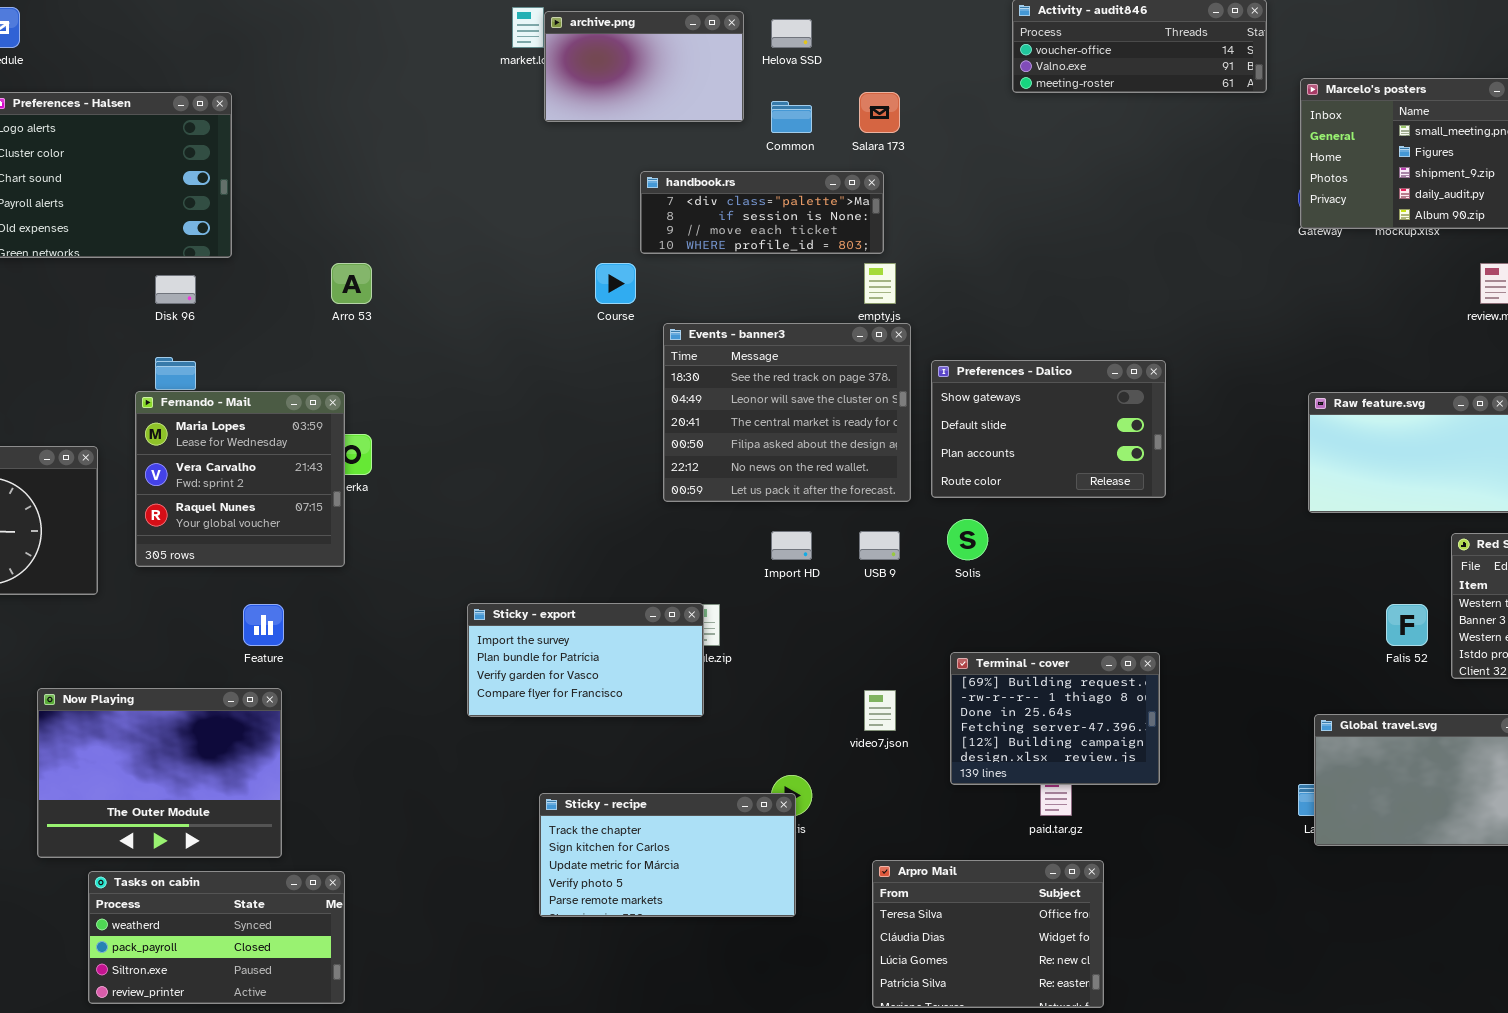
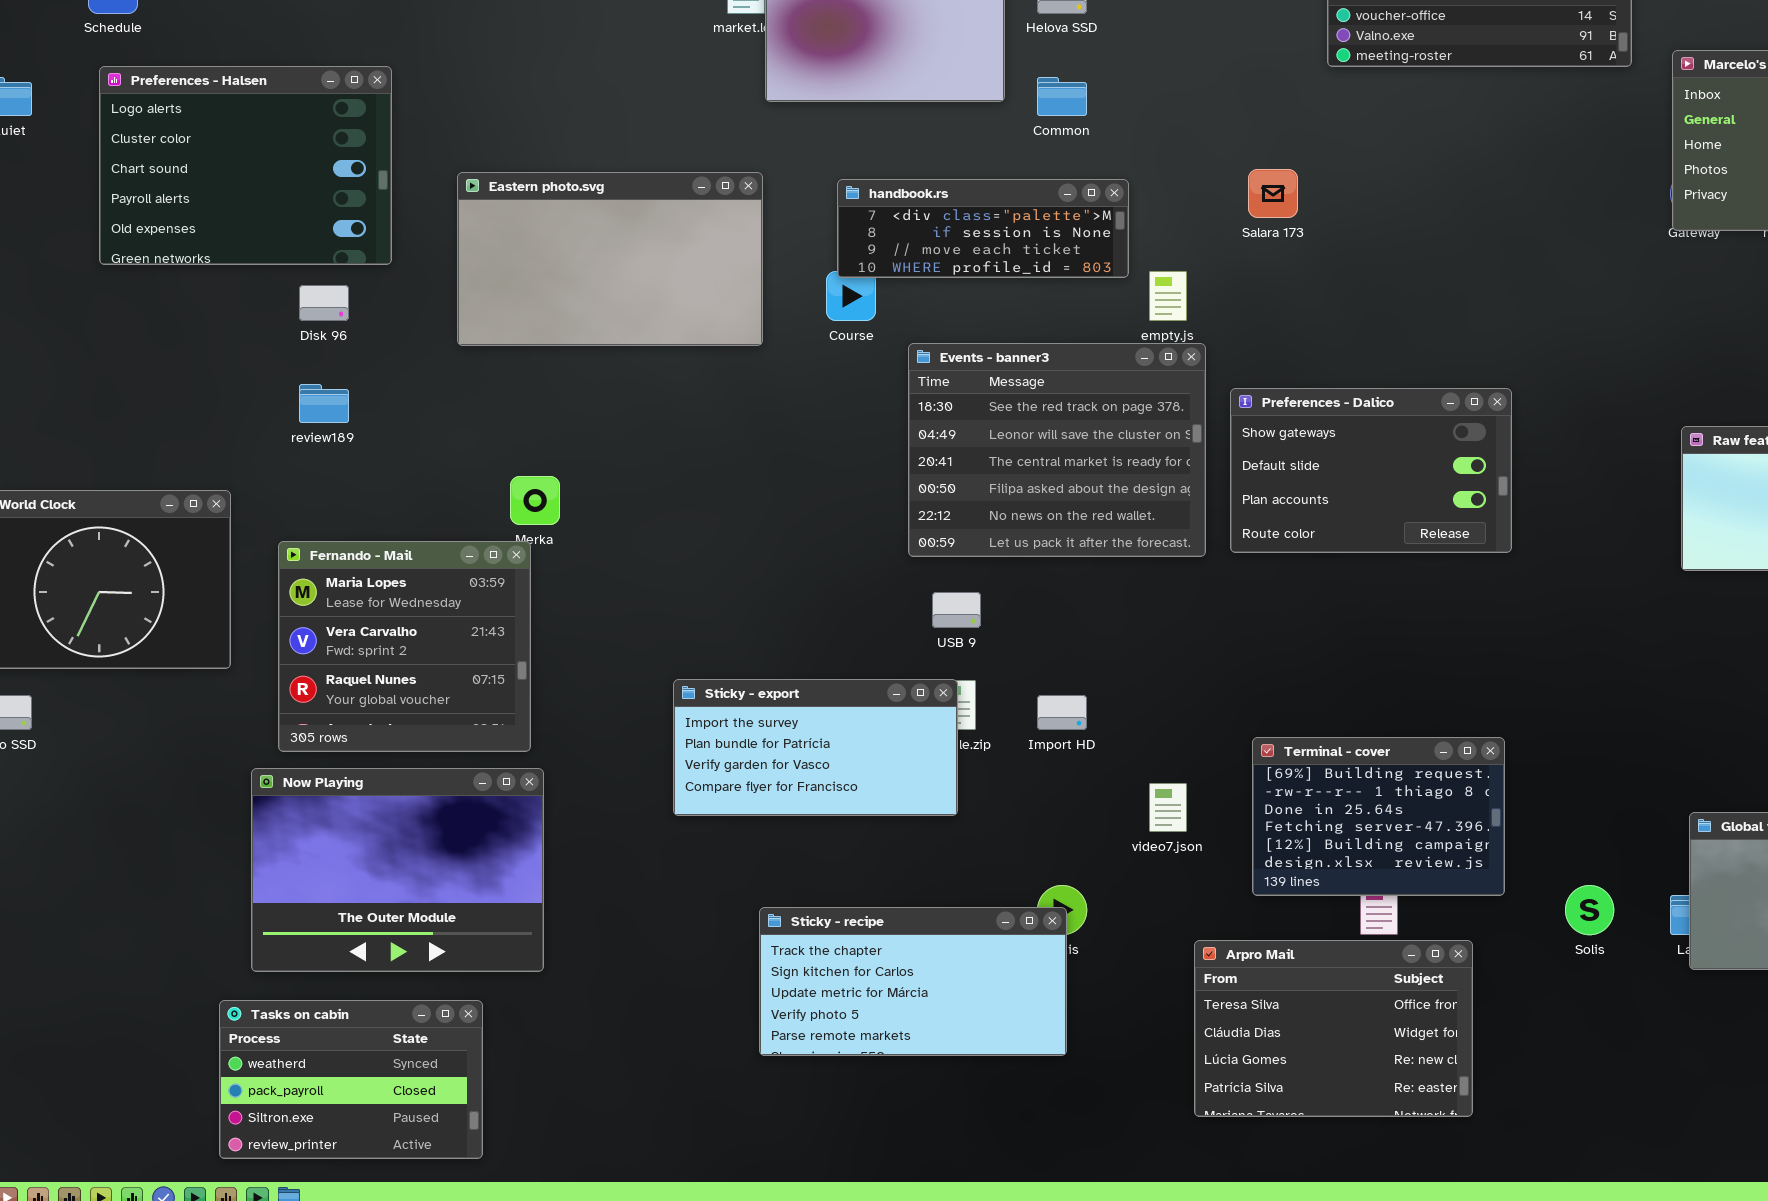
Salara 173: [859,92,900,133] -> [1248,169,1298,218], moved
handbook.rs: [640,171,884,254] -> [837,179,1129,278], moved
Eastern photo.svg: none -> [457,172,763,346], opened
Fernando - Mail: [135,391,345,567] -> [278,541,531,752], moved
Solis: [947,519,988,560] -> [1565,885,1614,935], moved
Import HD: [771,531,812,560] -> [1037,695,1087,730], moved
USB 9: [859,531,900,560] -> [932,592,981,628], moved
Now Playing: [37,688,282,858] -> [251,768,544,972], moved
Arpro Mail: [872,860,1104,1008] -> [1194,940,1473,1117], moved
Tasks on cabin: [88,871,345,1004] -> [219,1000,483,1159], resized

